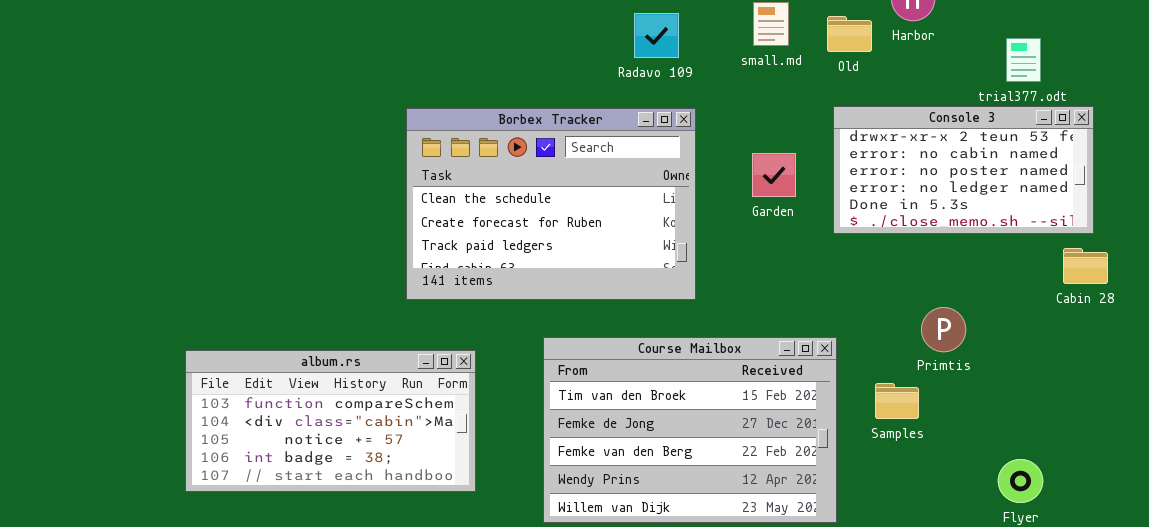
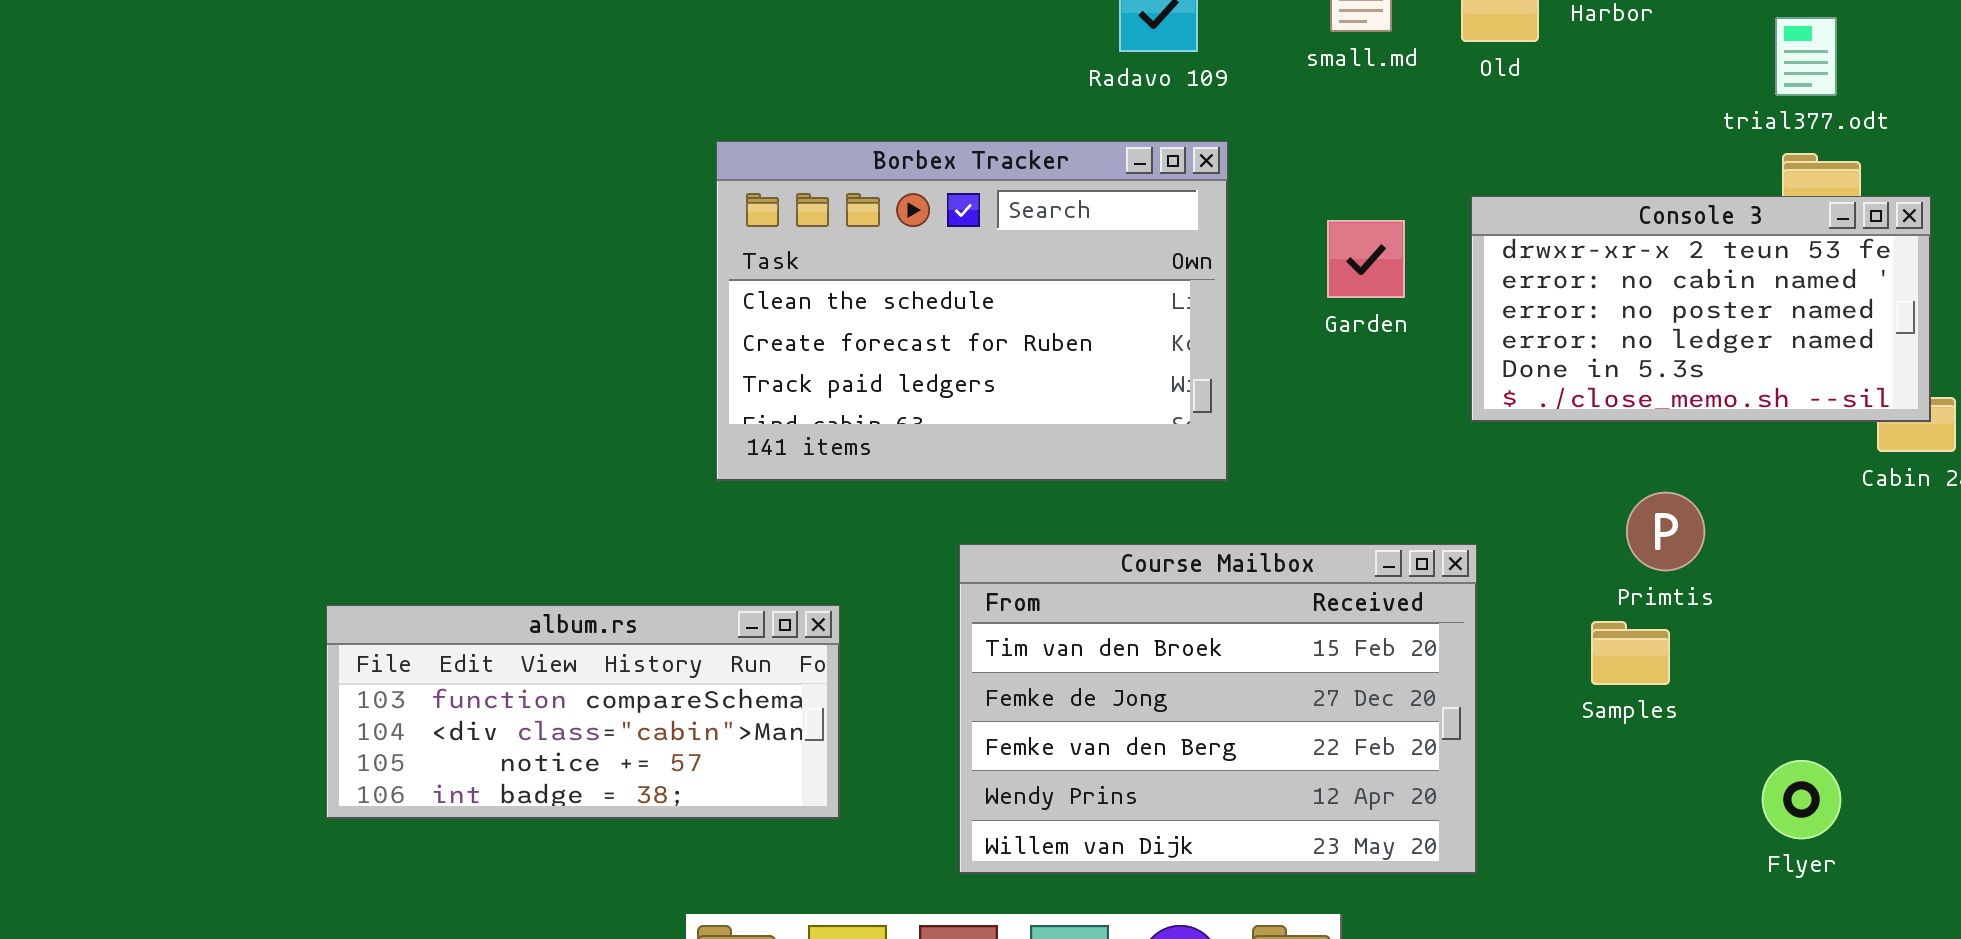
Console 3: [833,106,1094,234] -> [1471,196,1931,422], moved
album.rs: [185,350,476,492] -> [326,605,840,819], resized
Samples: [875,383,919,419] -> [1591,621,1670,685], moved

